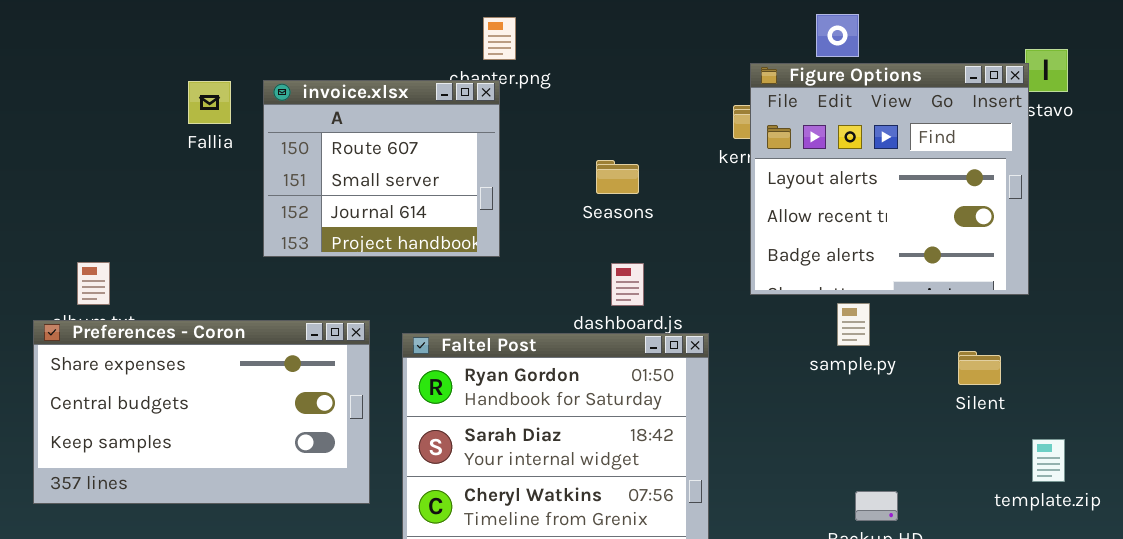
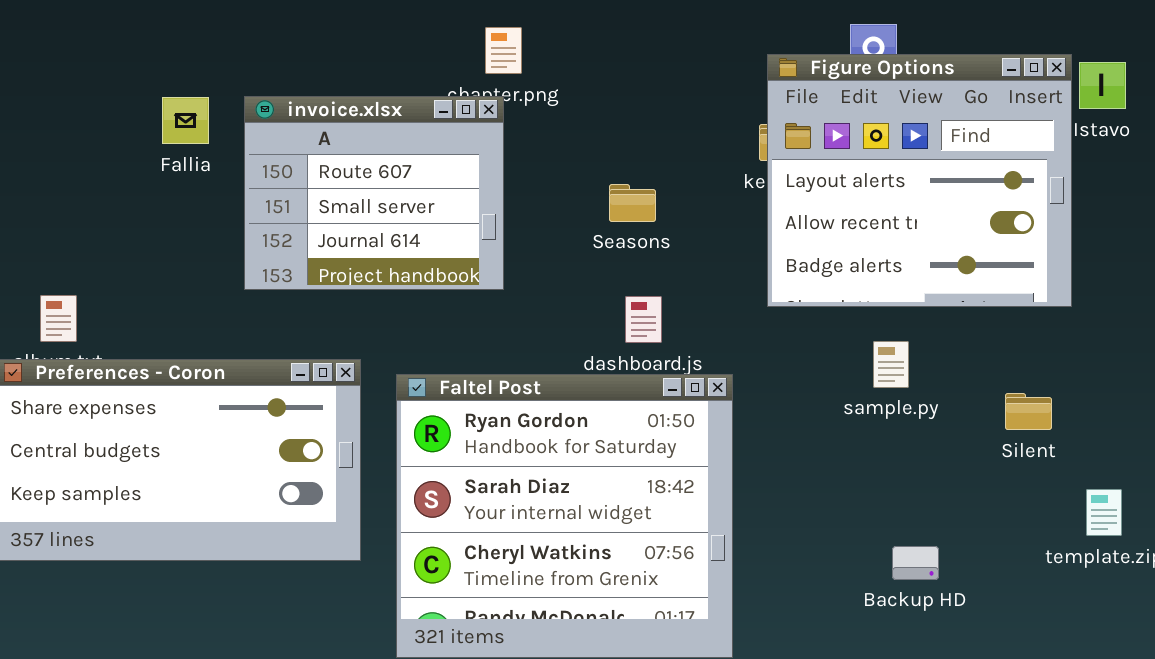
Figure Options: [750,63,1029,295] -> [767,54,1072,307], moved

